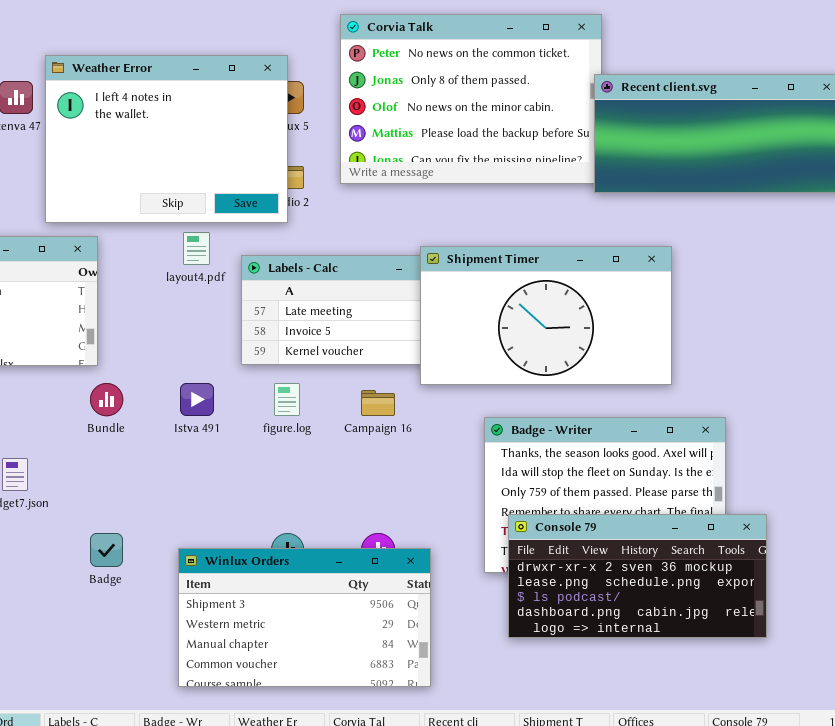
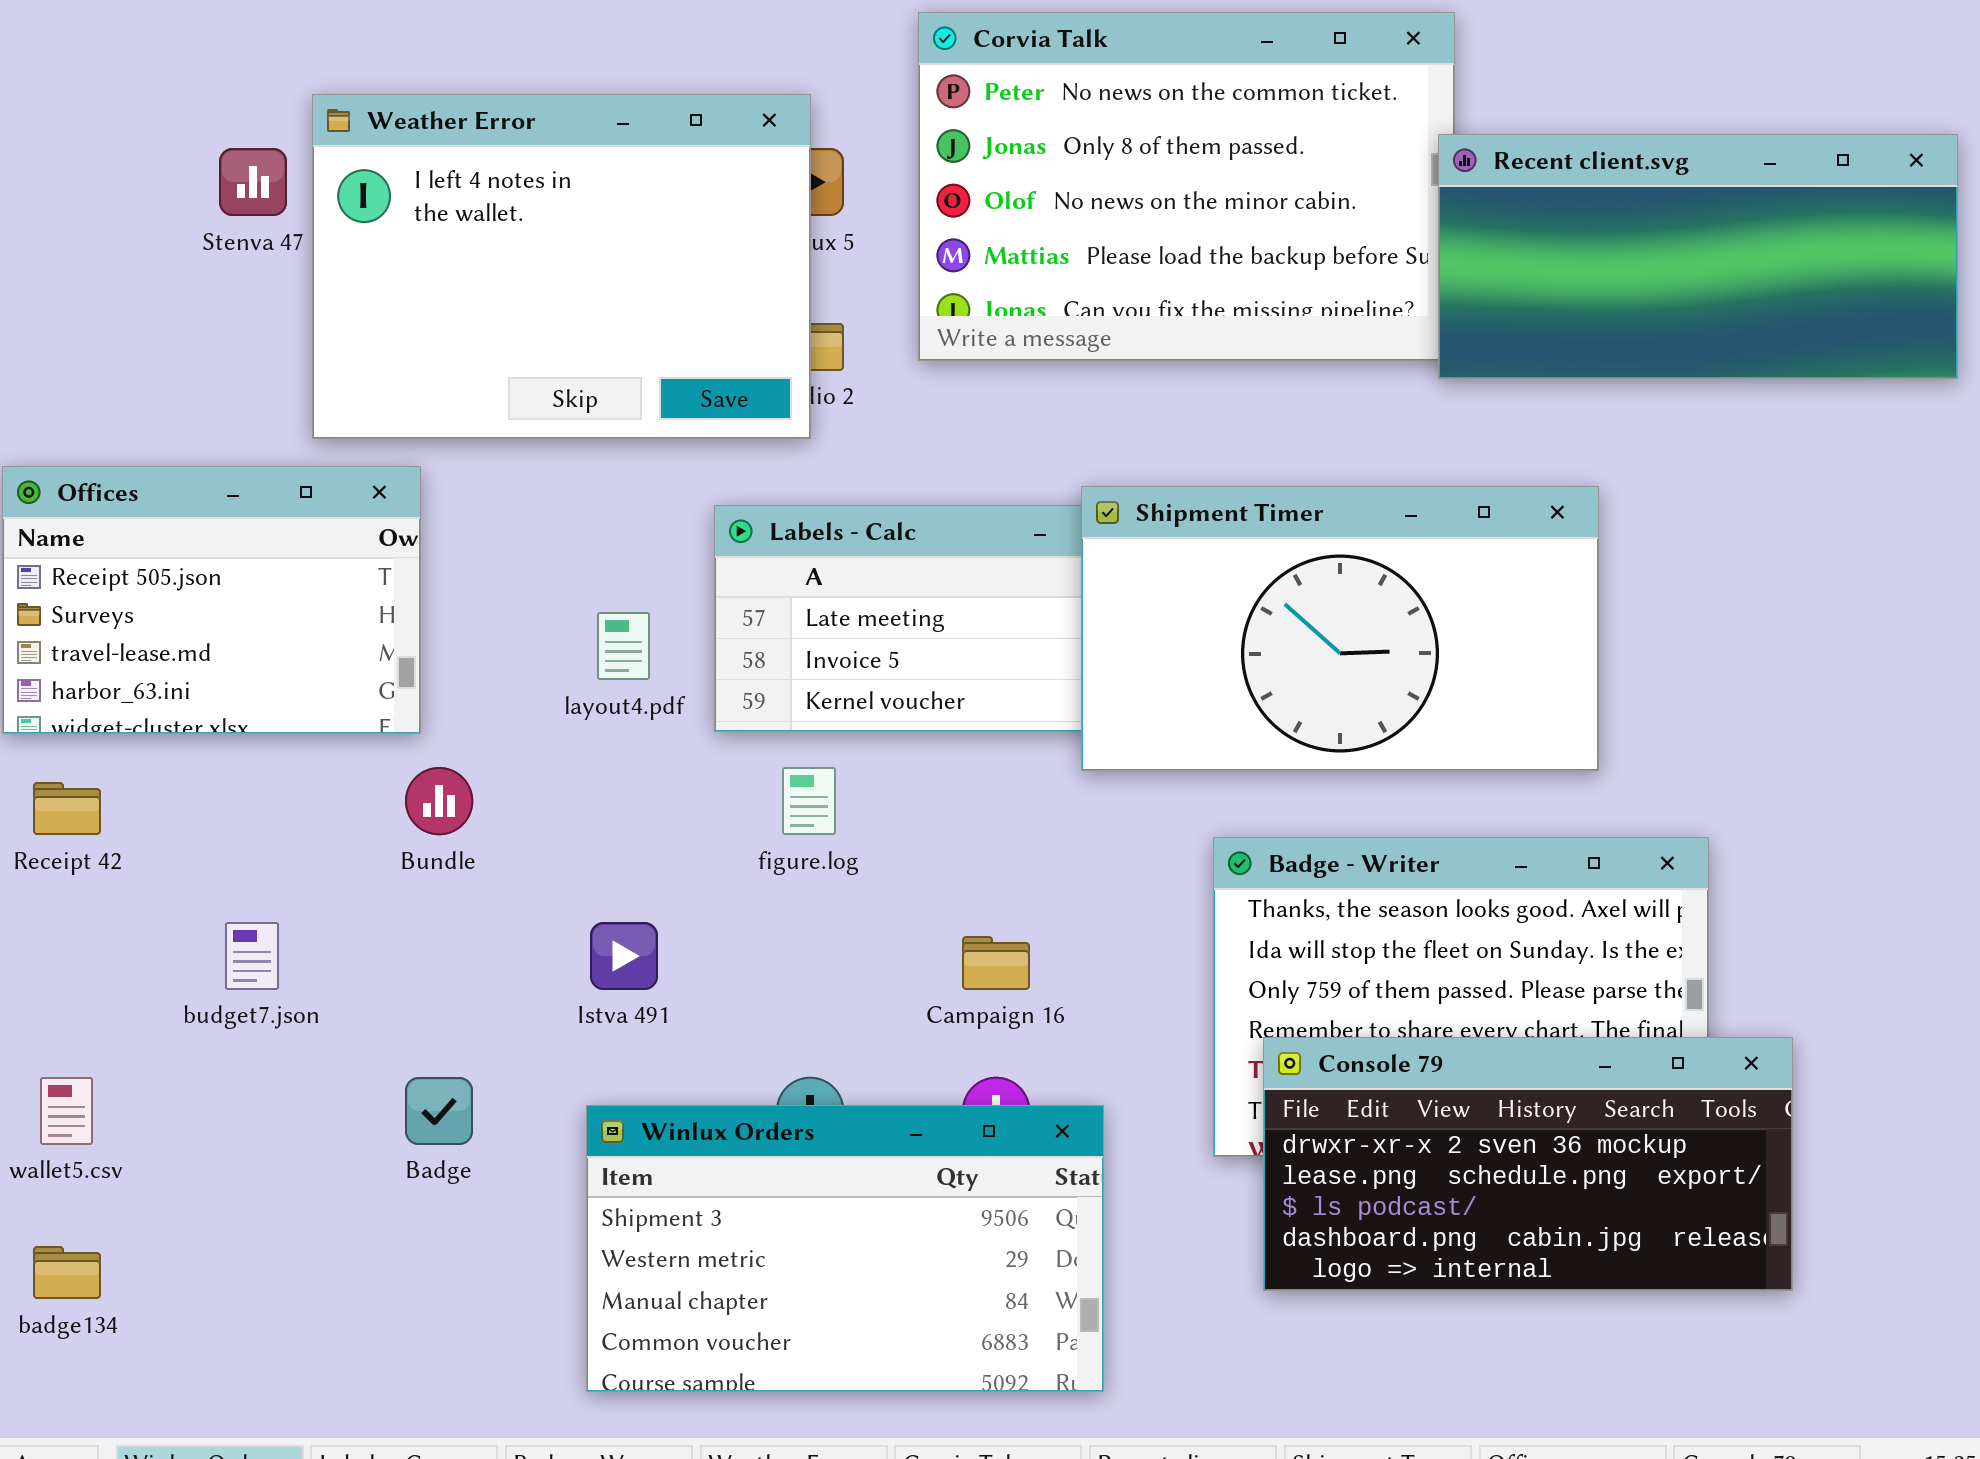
layout4.pdf: [183,232,210,265] -> [597,612,650,680], moved
Istva 491: [180,383,214,416] -> [590,922,658,990], moved
Campaign 16: [361,390,395,416] -> [962,936,1030,990], moved

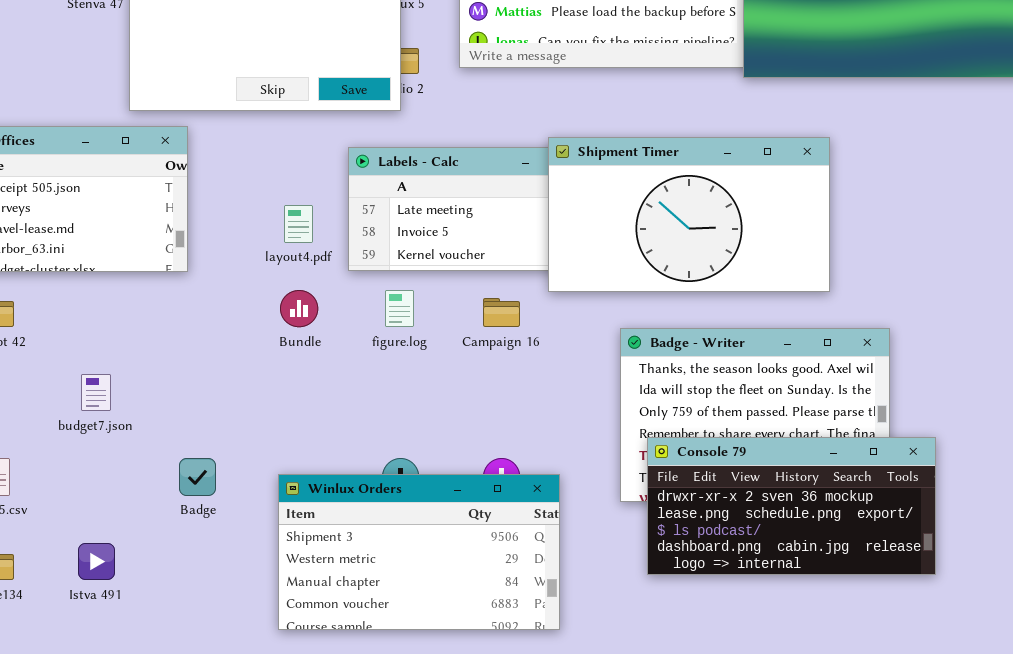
Bundle: [405,767,473,835] -> [280,290,318,327], moved
Istva 491: [590,922,658,990] -> [78,543,115,580], moved
Campaign 16: [962,936,1030,990] -> [483,298,520,327], moved

